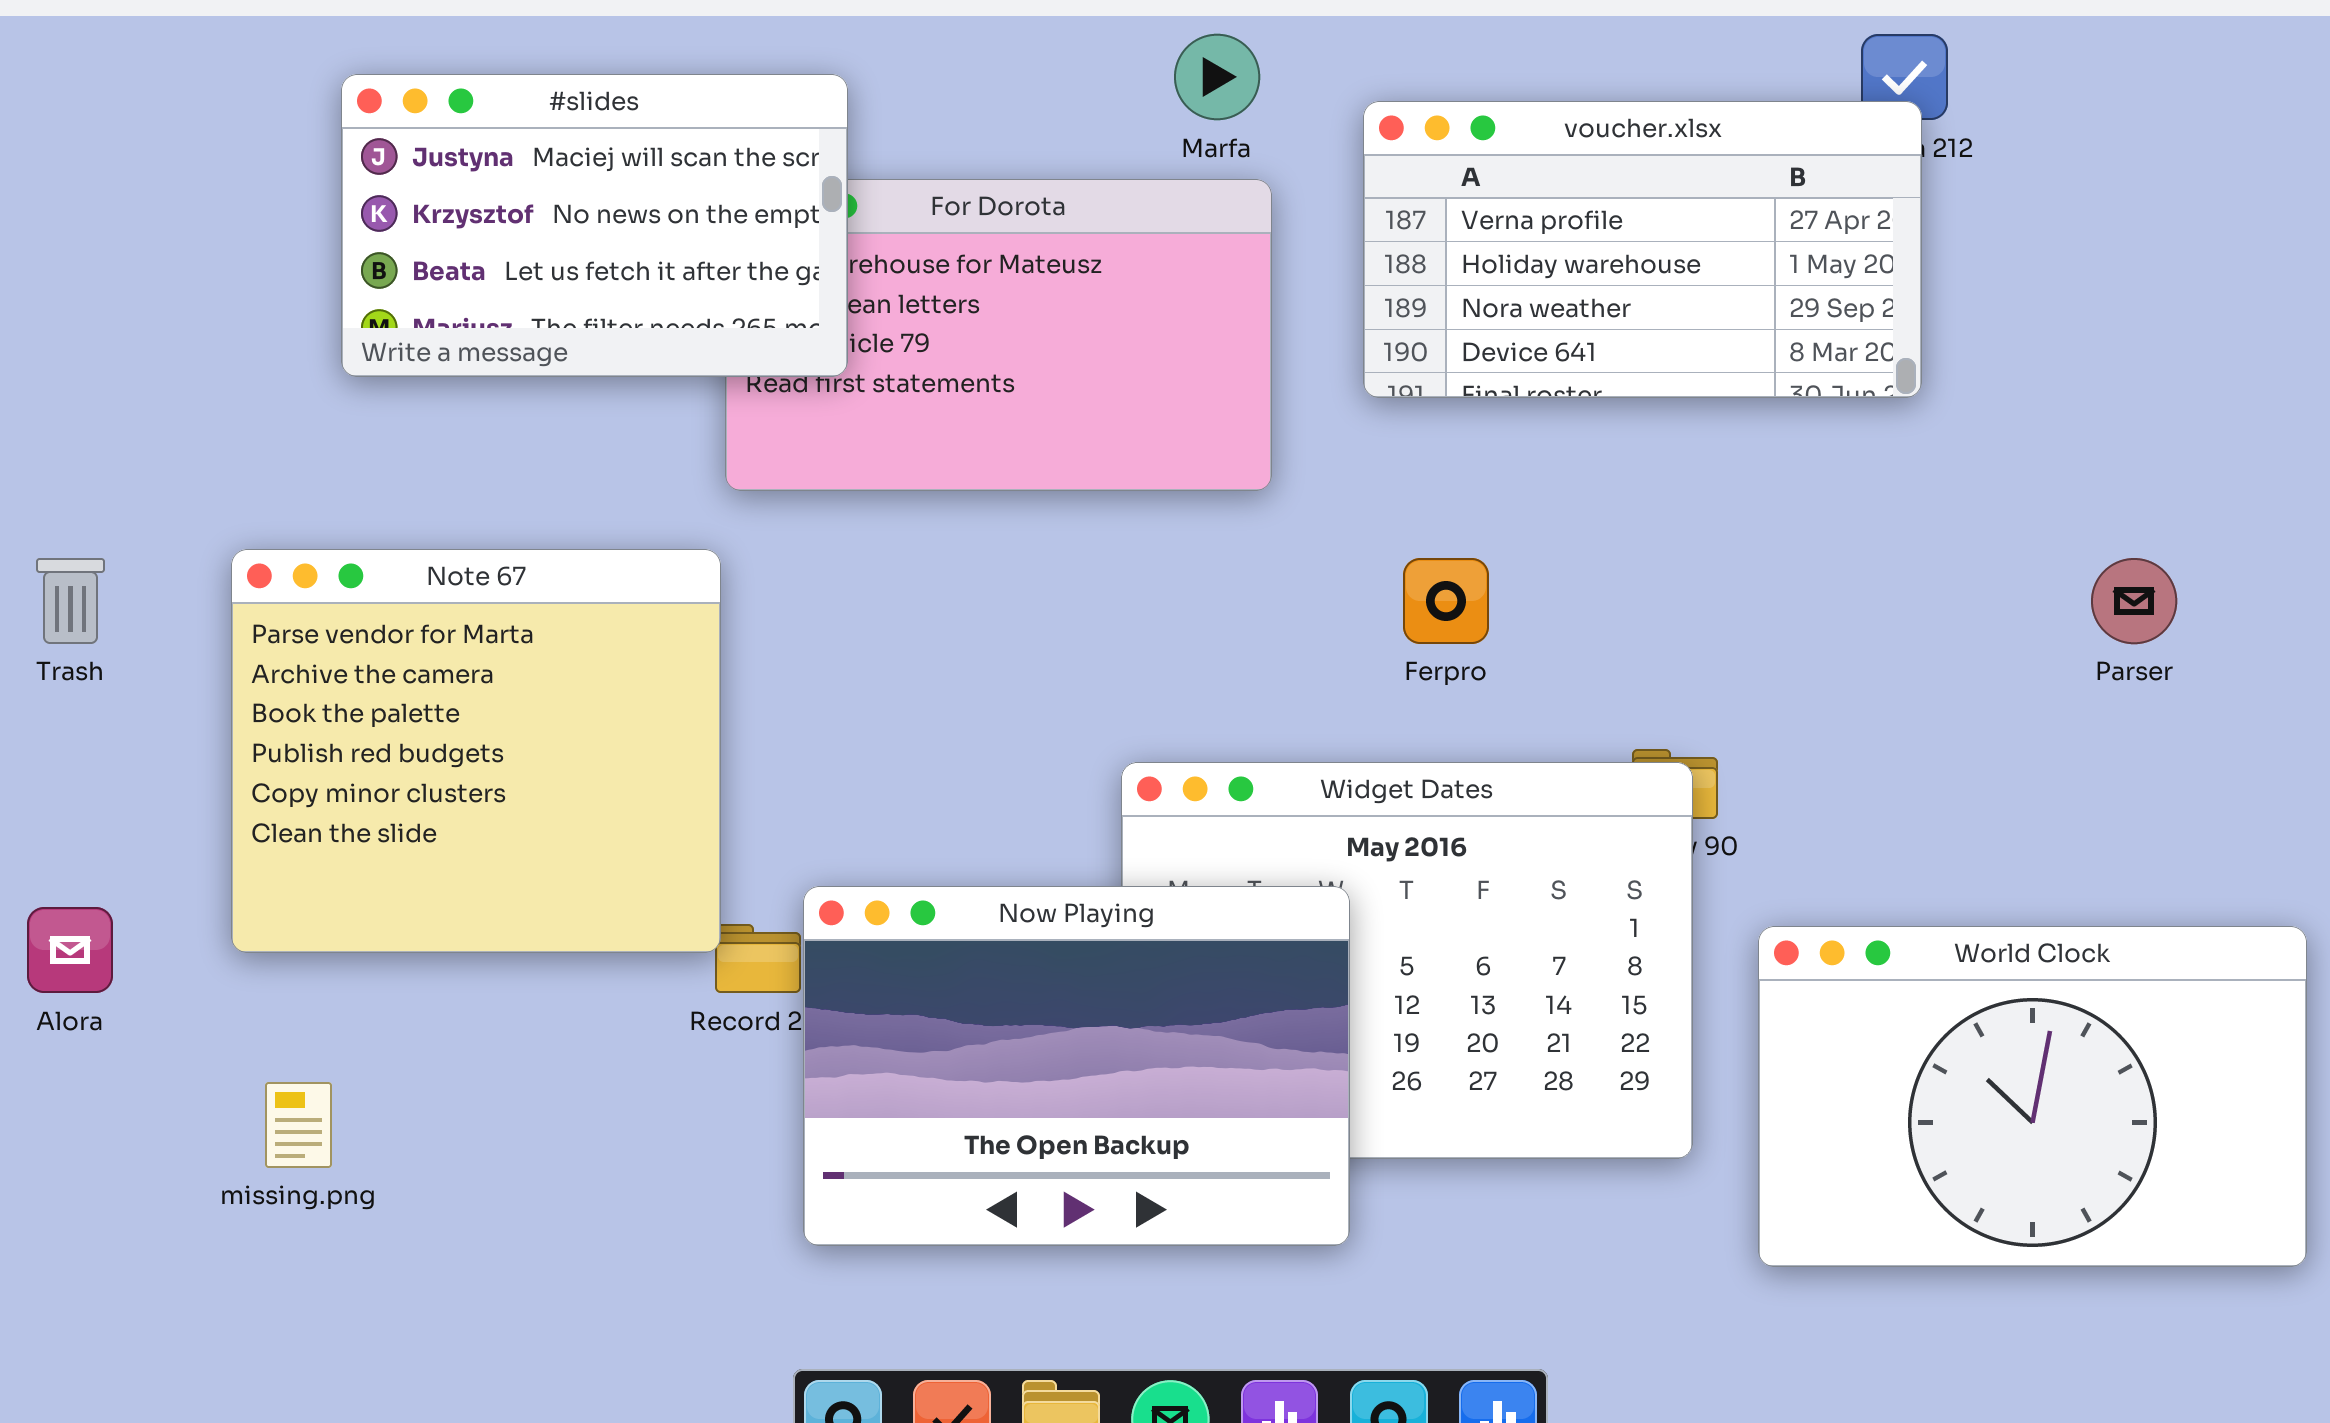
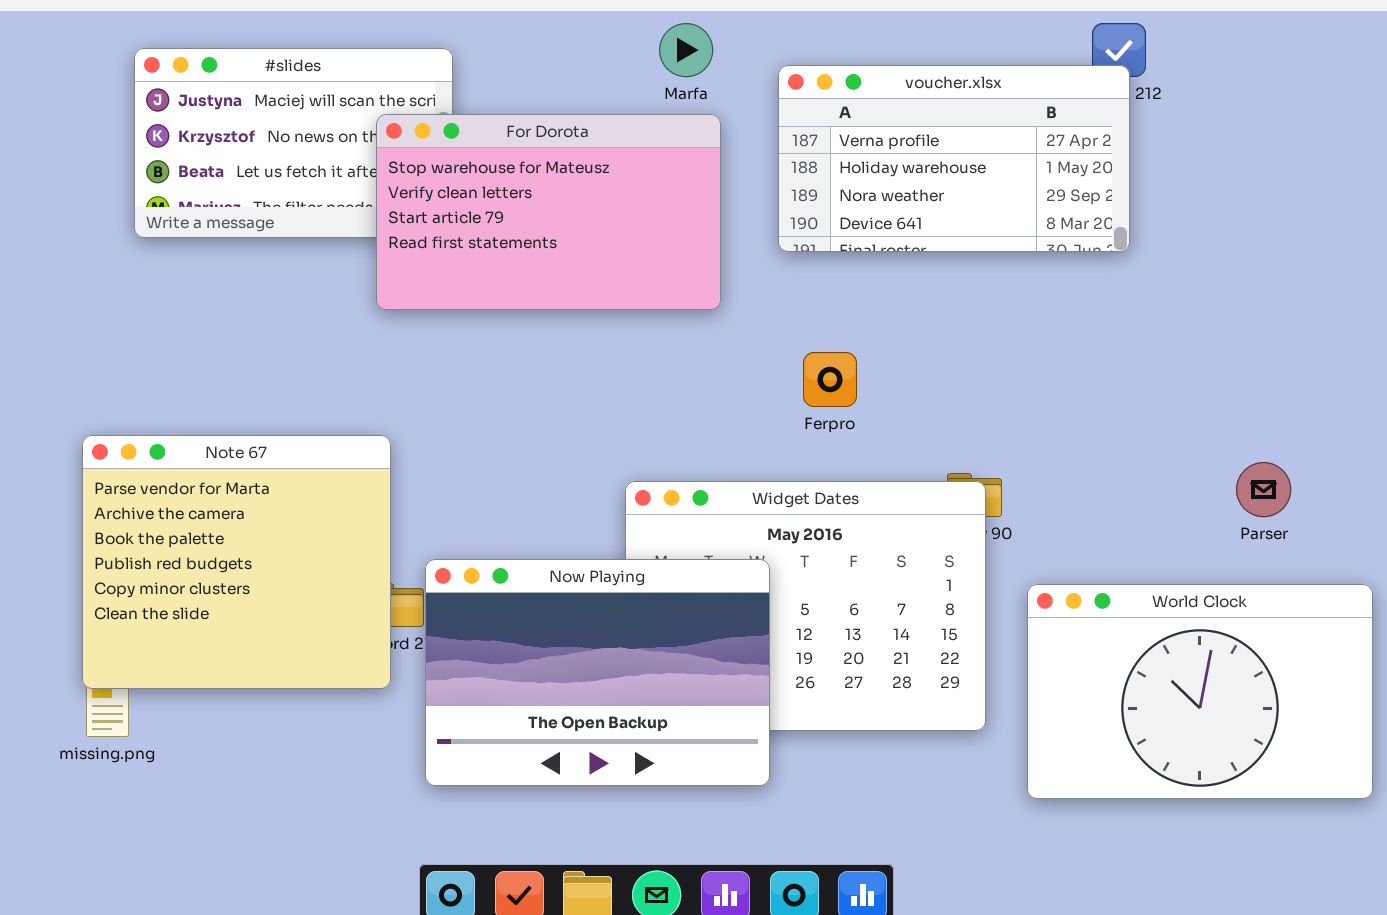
For Dorota: [725,179,1272,491] -> [376,114,721,310], raised
Note 67: [231,549,721,953] -> [82,435,391,689], moved
Parser: [2091,558,2177,644] -> [1236,462,1291,517], moved

